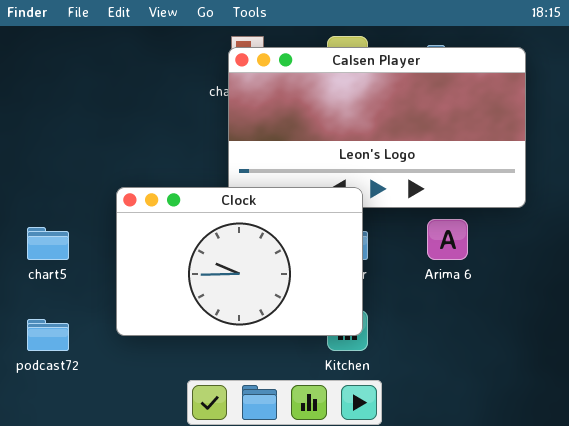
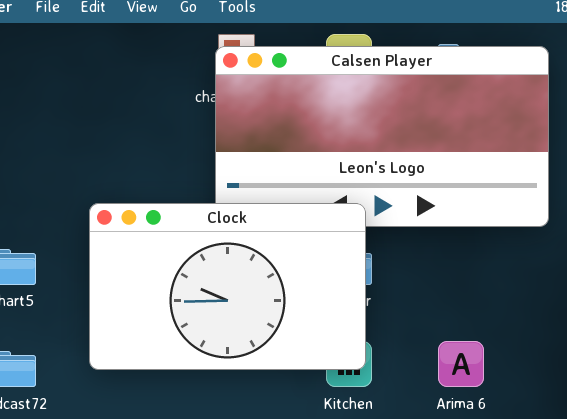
Arima 6: [427,219,468,260] -> [438,341,484,387], moved

